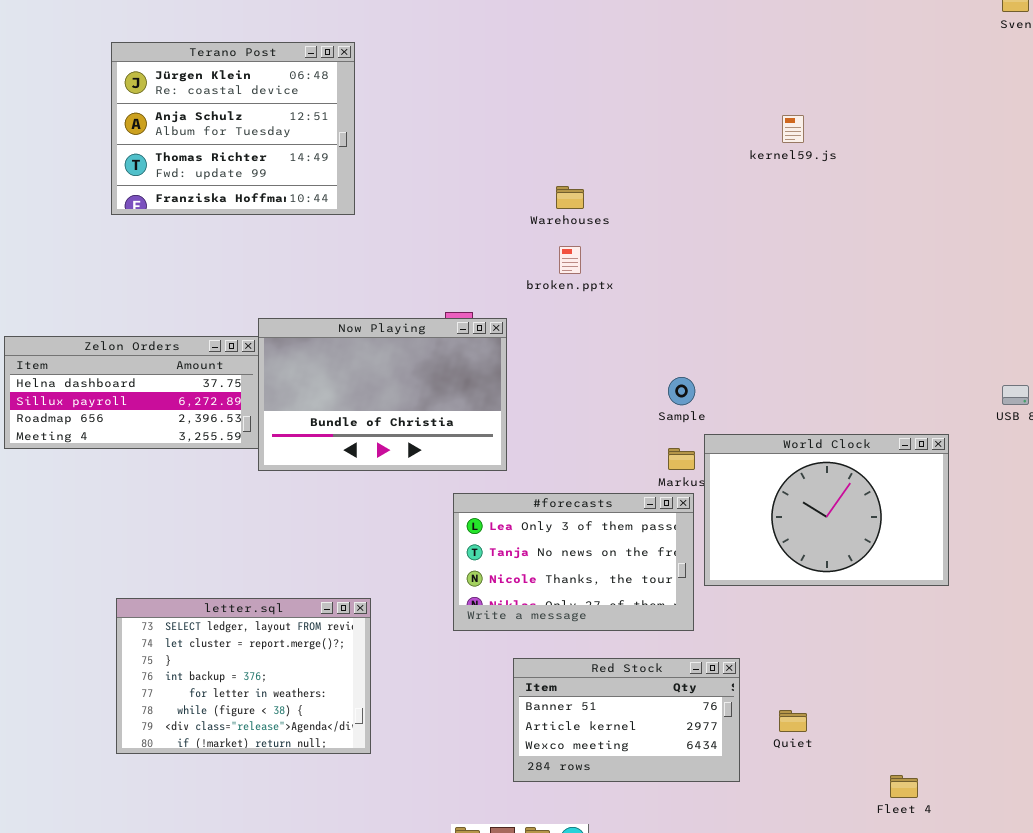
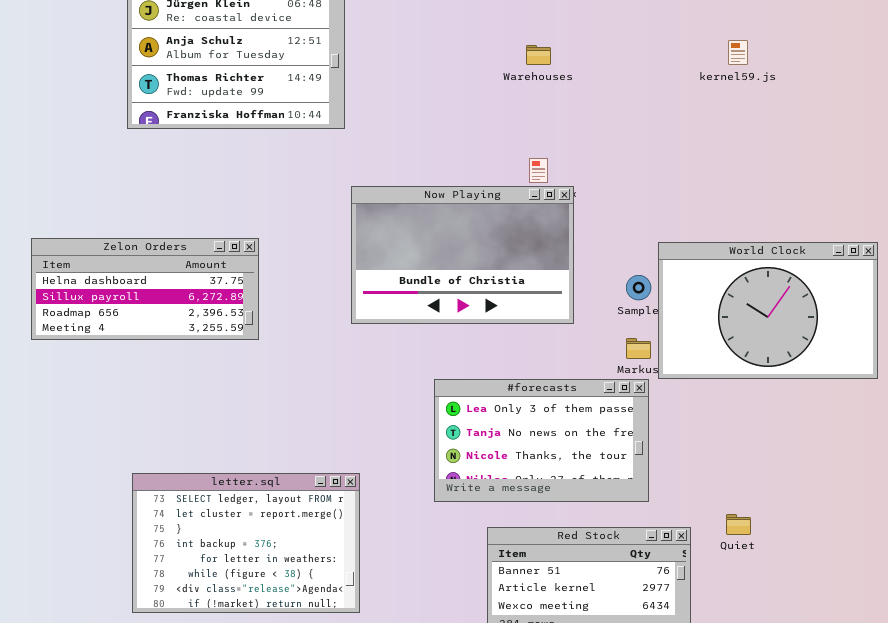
Warehouses: [556,186,584,209] -> [526,45,551,65], moved
Now Playing: [258,318,507,471] -> [351,186,574,324], moved
World Clock: [704,434,949,586] -> [658,242,878,379], moved
Quiet: [779,710,807,732] -> [726,514,751,535], moved

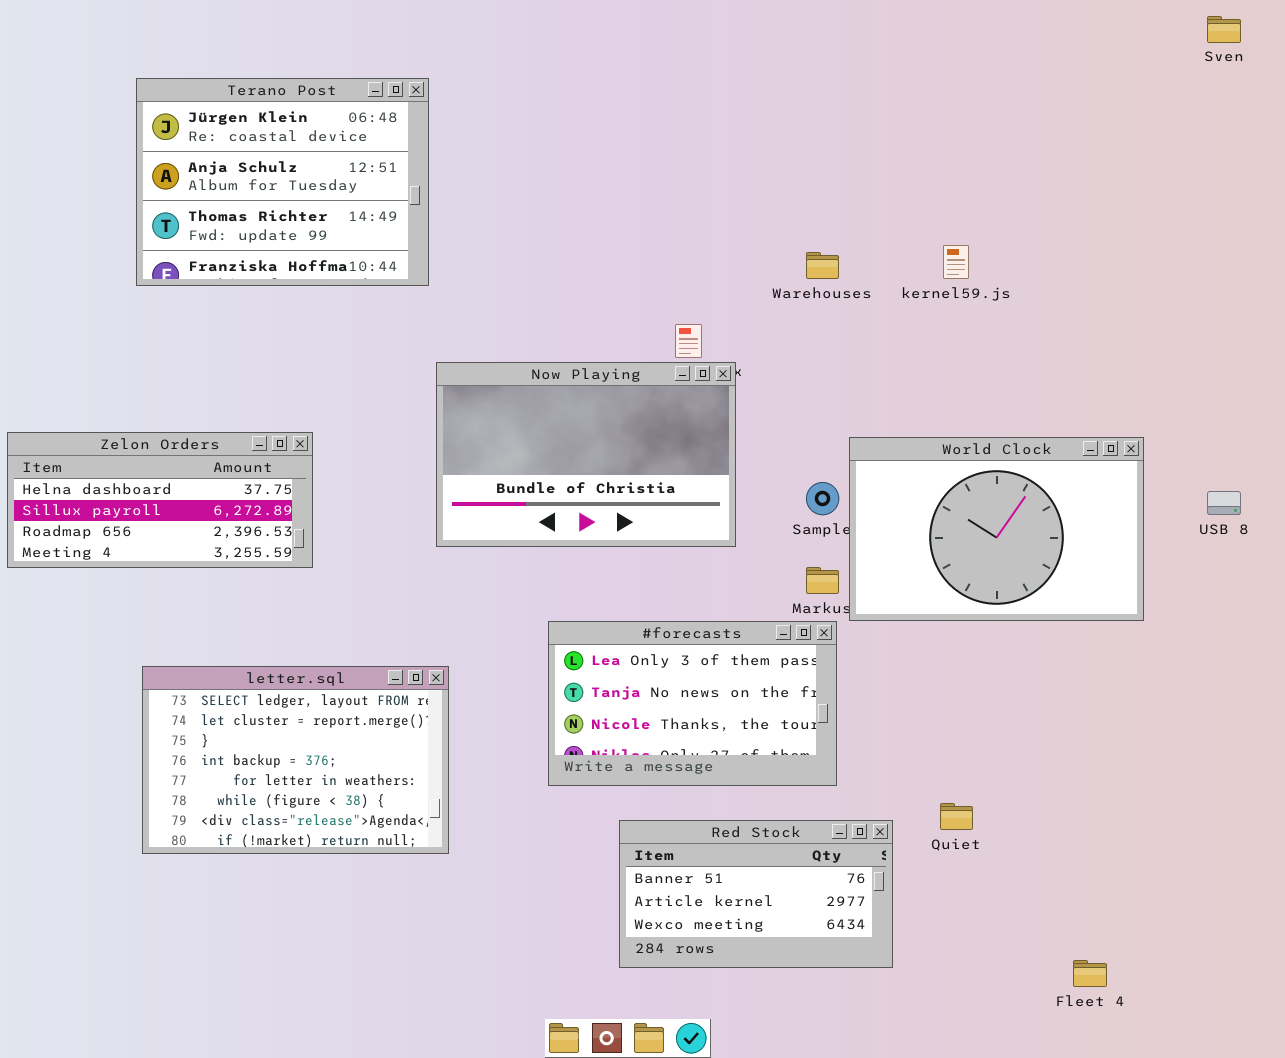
kernel59.js: [728,40,748,65] -> [943,245,969,279], moved
Warehouses: [526,45,551,65] -> [806,252,839,279], moved
letter.sql: [132,473,360,613] -> [142,666,449,854], moved

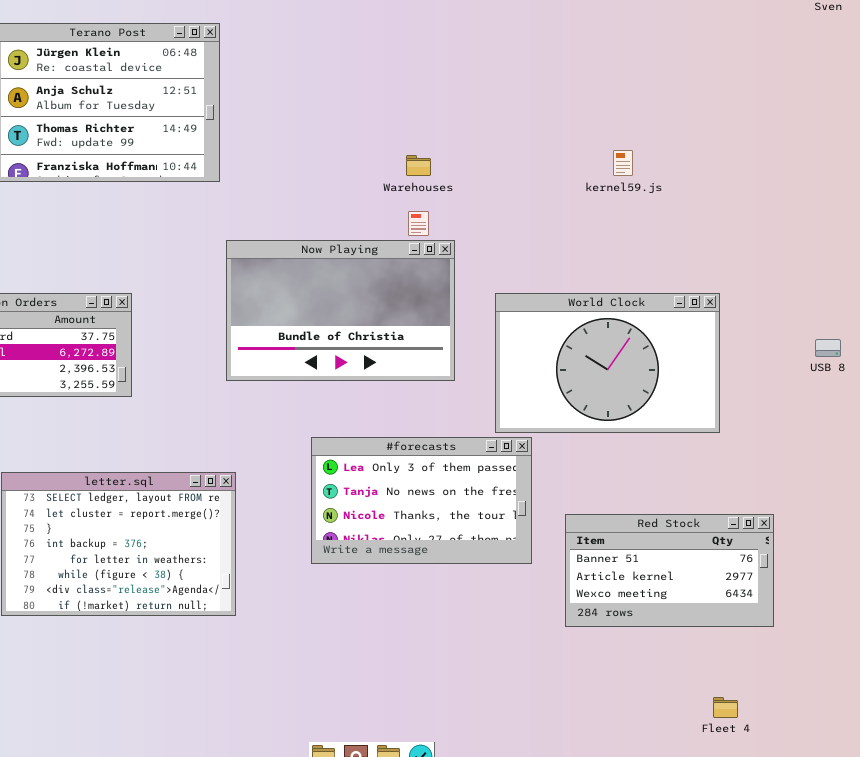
Warehouses: [806,252,839,279] -> [406,155,431,176], moved
World Clock: [849,437,1144,621] -> [495,293,720,433], moved
Red Stock: [619,820,893,968] -> [565,514,774,627], moved

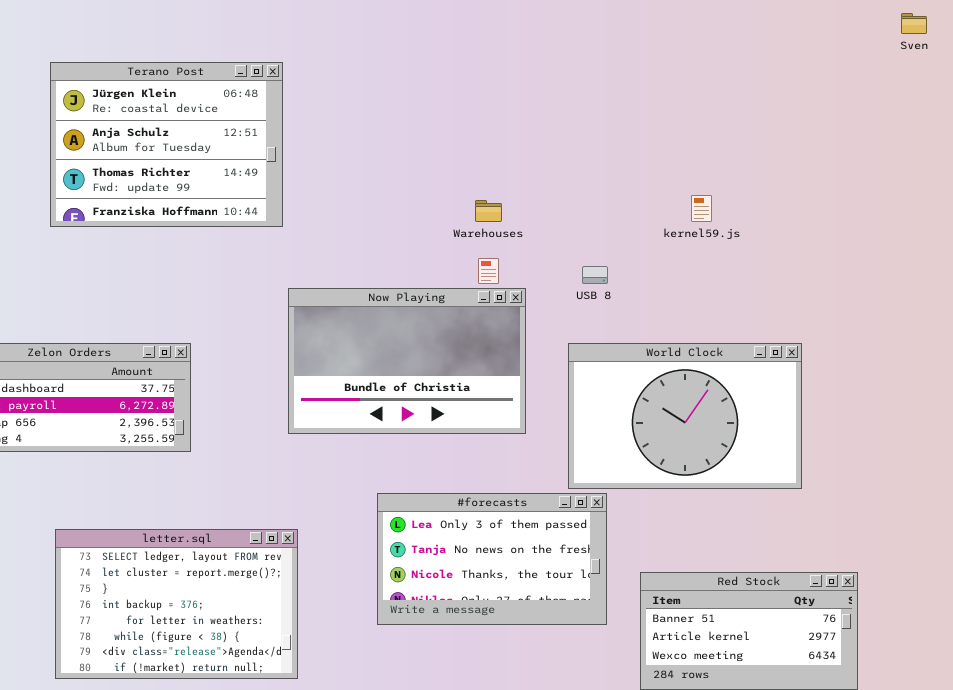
USB 8: [815,339,841,357] -> [582,266,608,284], moved

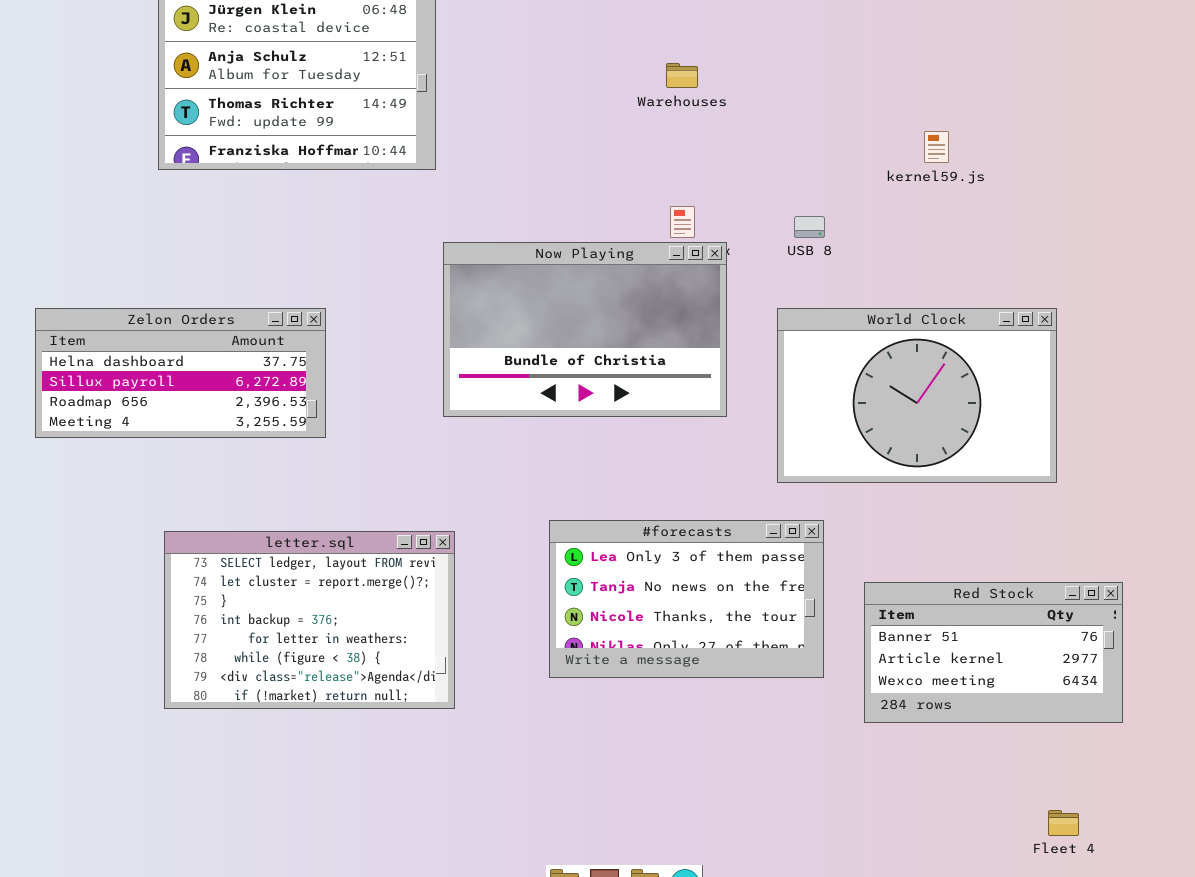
Warehouses: [475,200,502,222] -> [666,63,698,88], moved
#forecasts: [377,493,607,625] -> [549,520,824,678], moved

